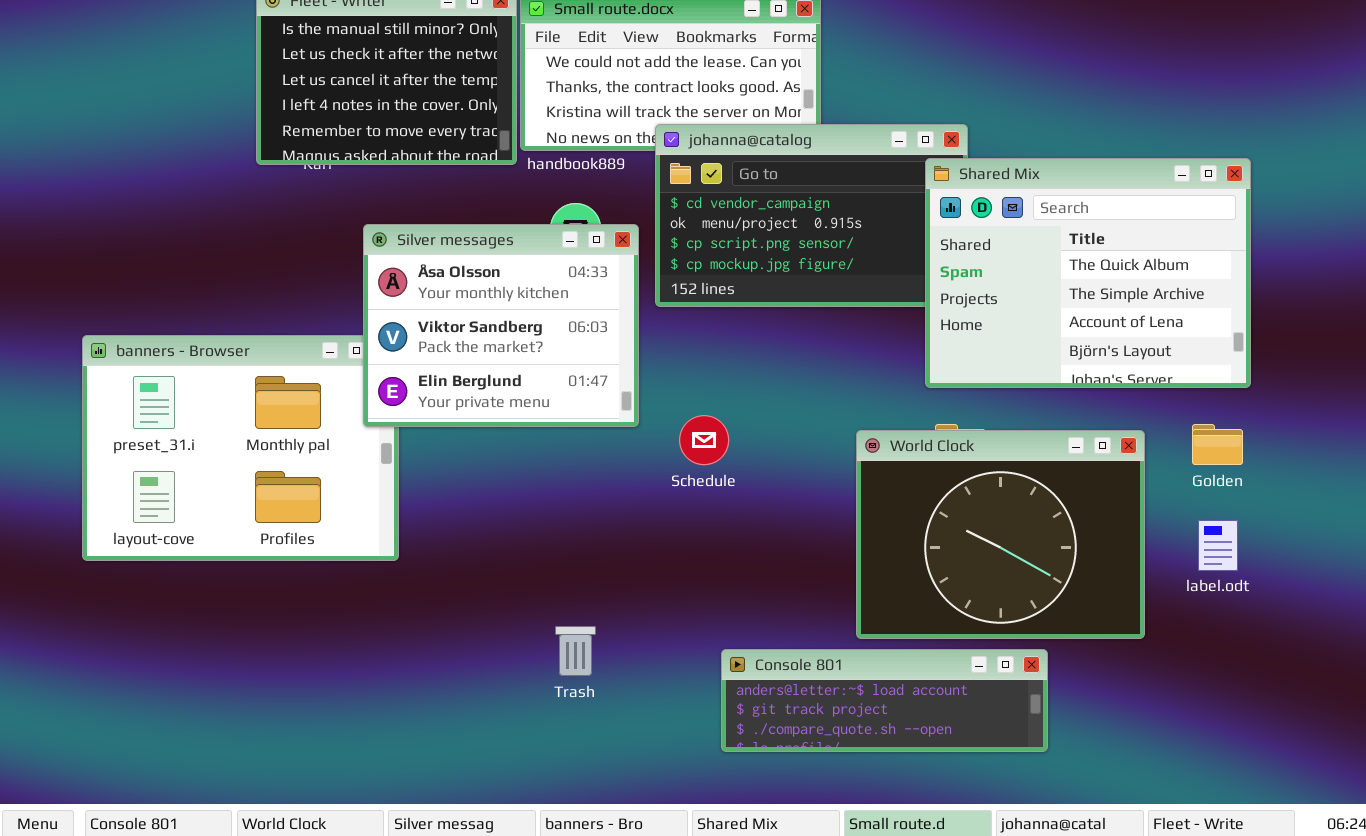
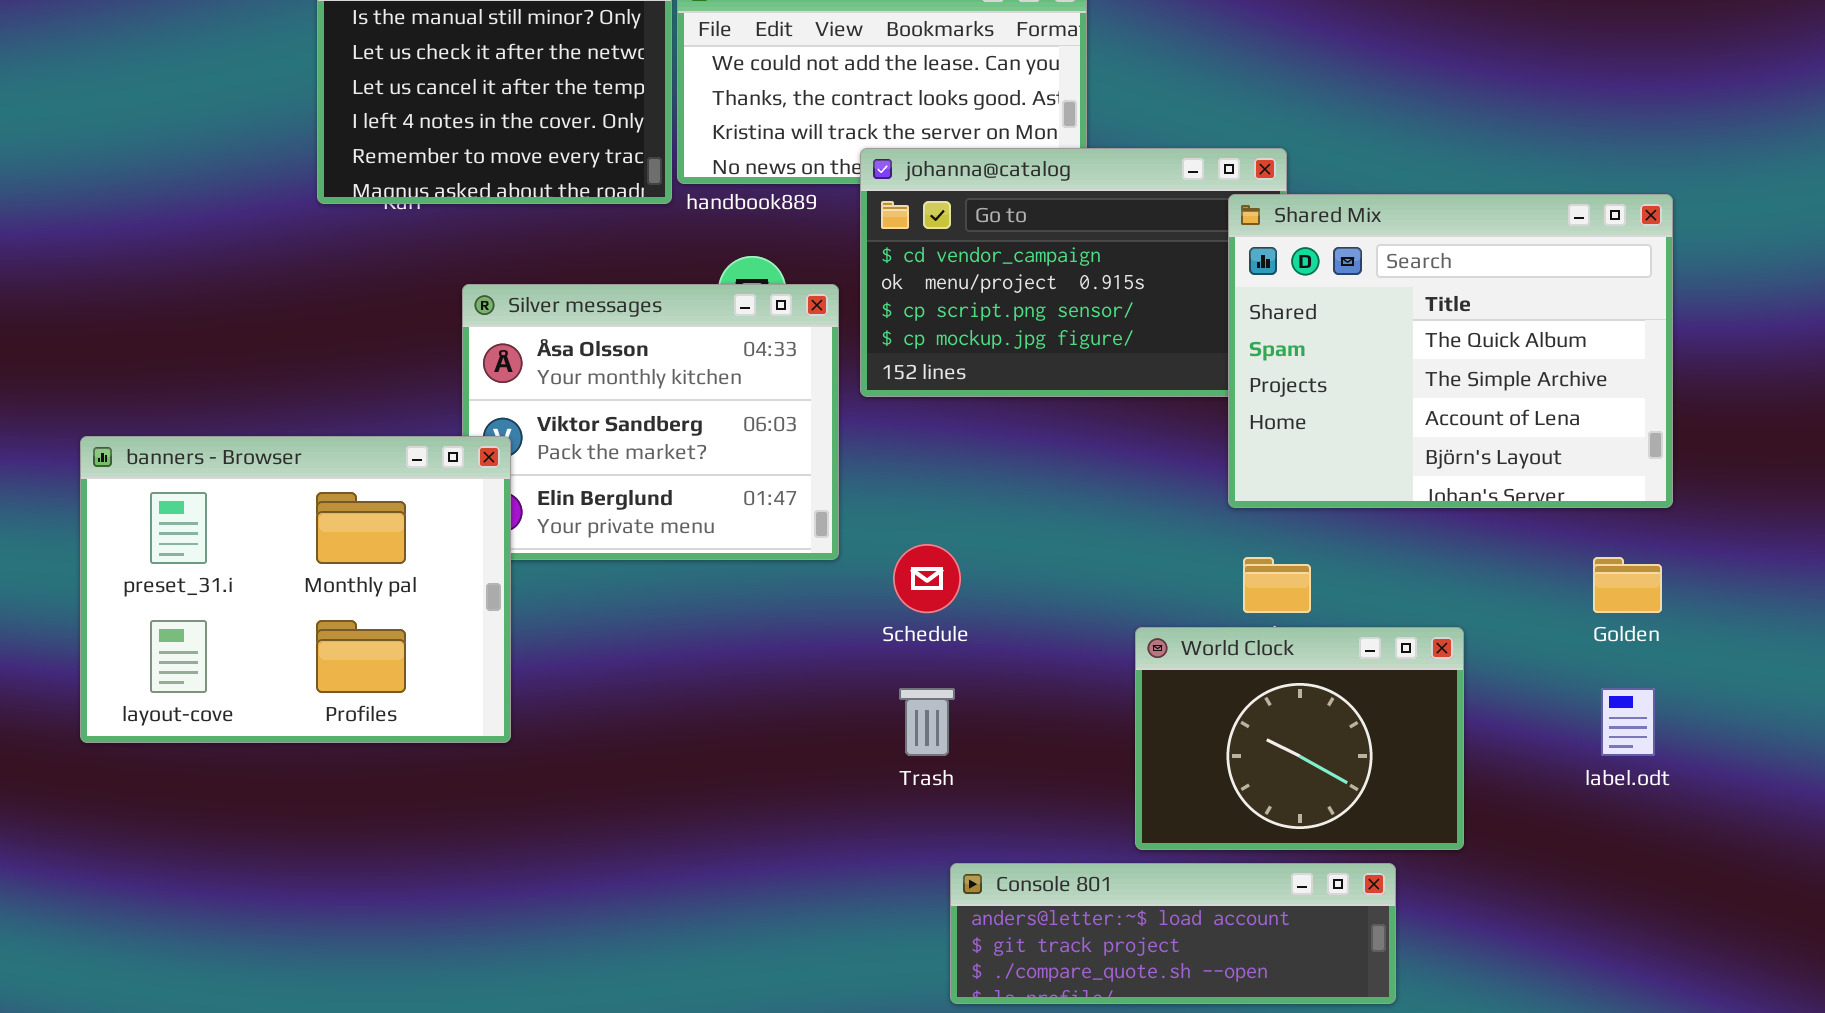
banners - Browser: [82,335,399,561] -> [80,436,511,743], raised
World Clock: [856,430,1145,639] -> [1135,627,1464,850], resized
Trash: [555,626,596,676] -> [899,688,955,756], moved

